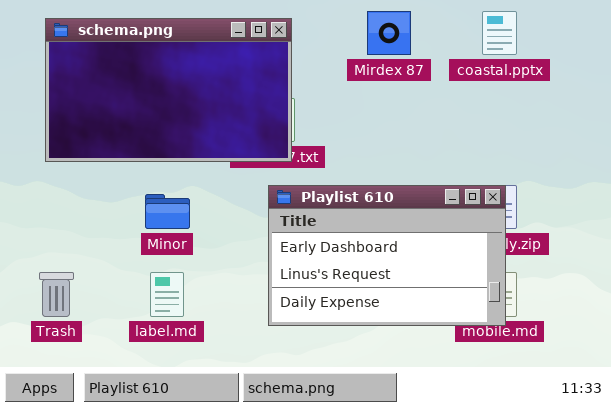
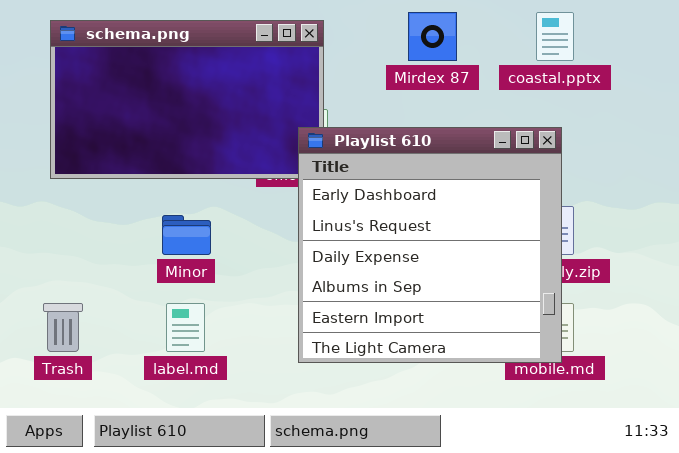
Playlist 610: [268,185,506,326] -> [298,127,562,363], resized

